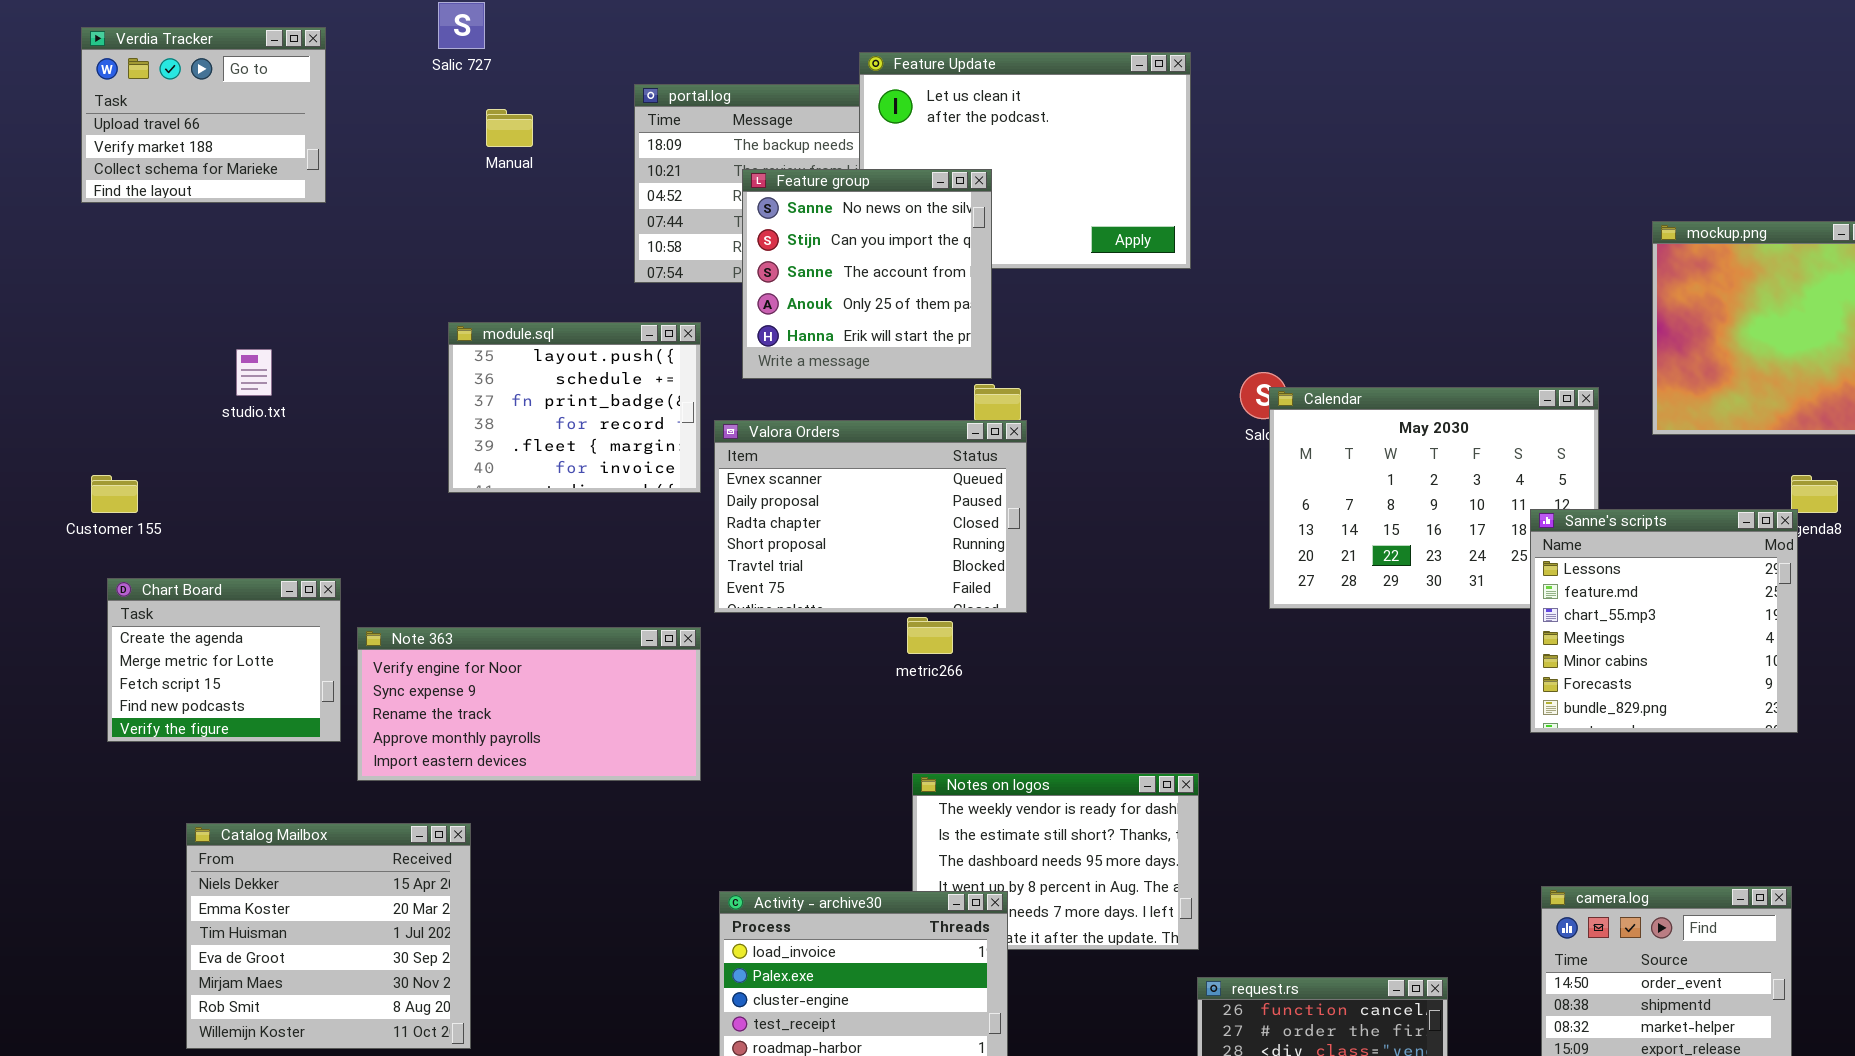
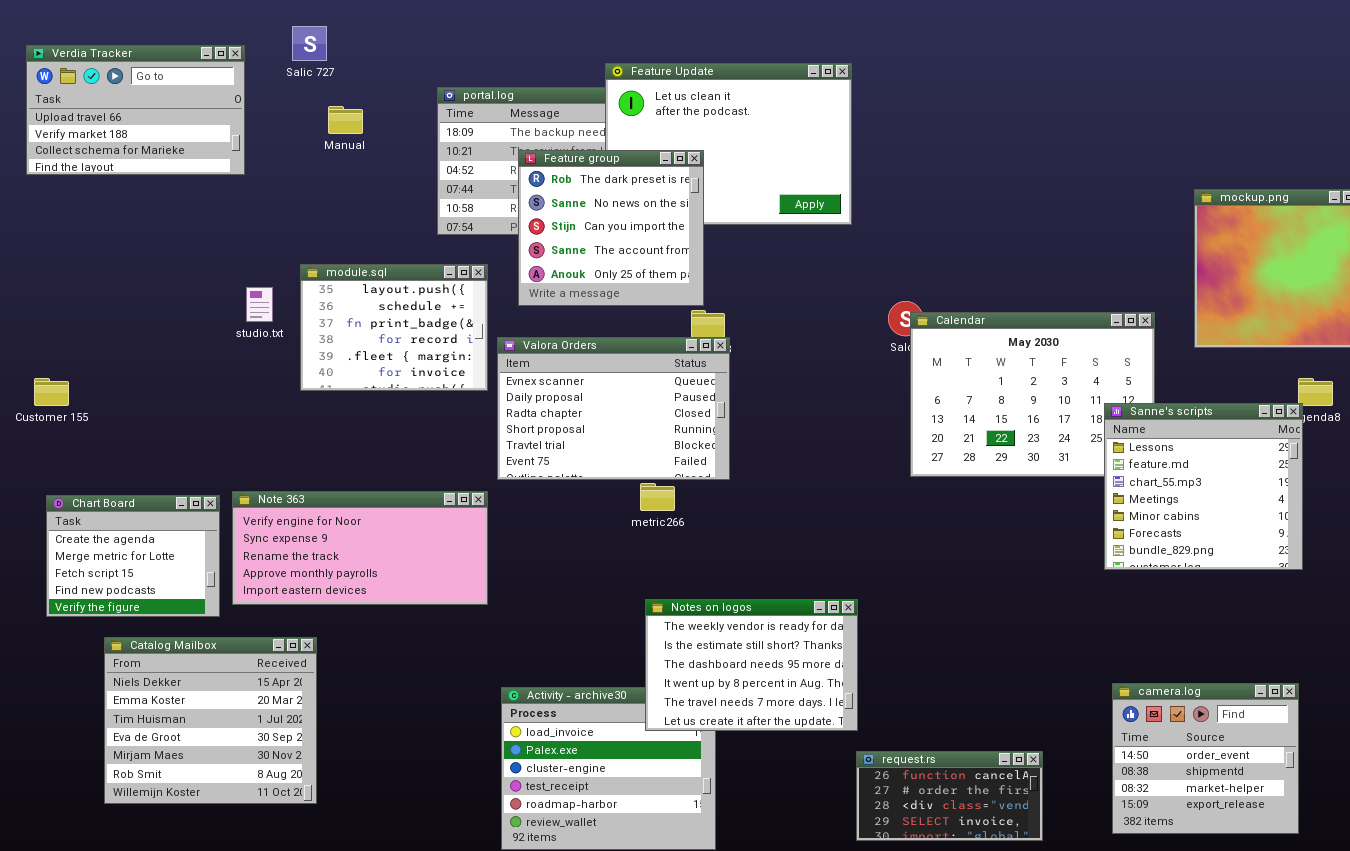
Verdia Tracker: [81,27,326,203] -> [26,45,245,175], resized
Feature group: [742,169,992,379] -> [518,150,704,306], scrolled up 1 row
studio.txt: [236,349,272,396] -> [246,287,273,322], moved
Chart Board: [107,578,341,742] -> [46,495,220,617], moved
Notes on logos: [912,773,1199,950] -> [645,599,858,731], raised

